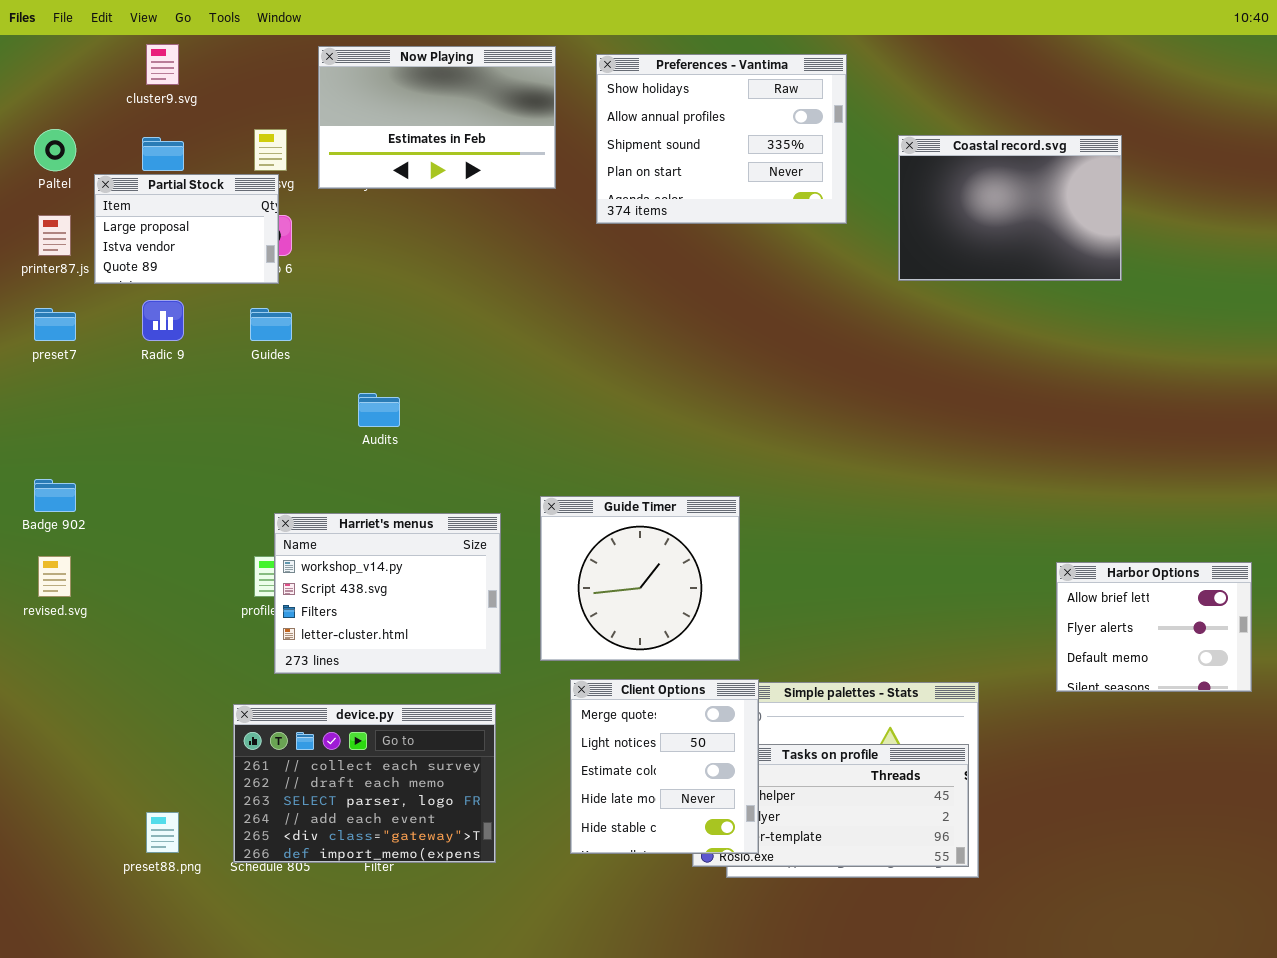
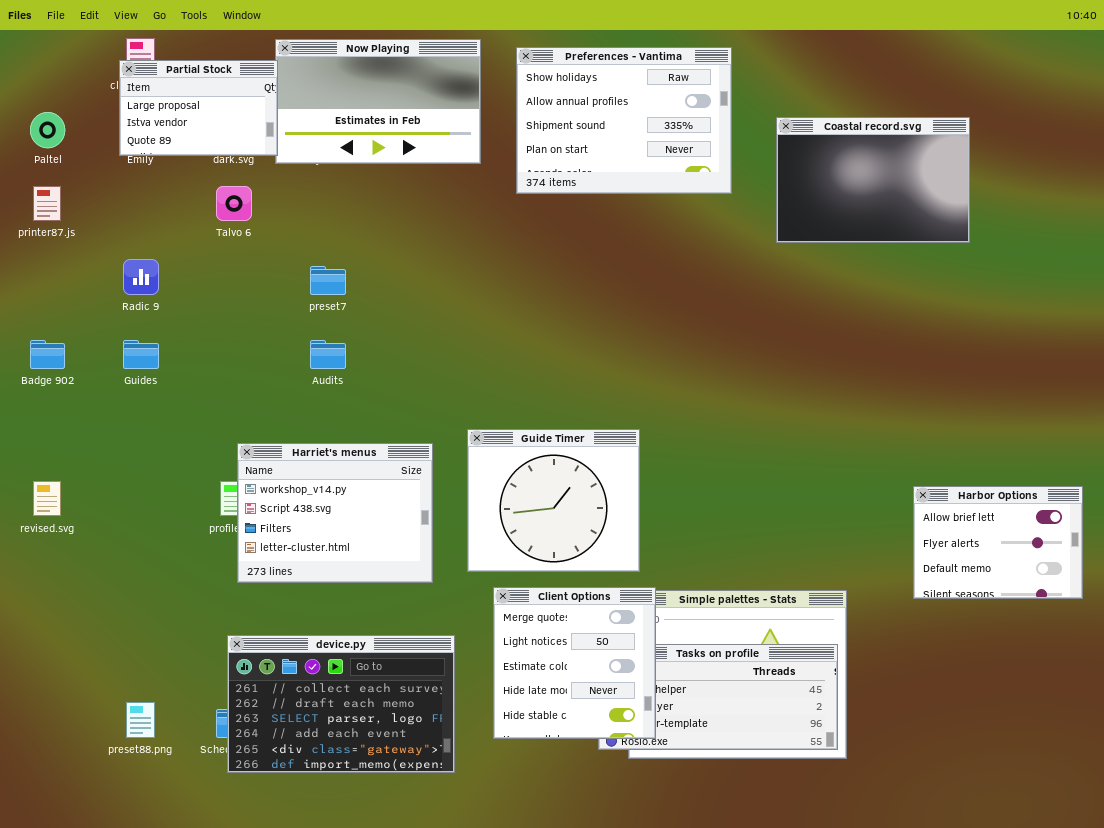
Partial Stock: [94,174,279,284] -> [119,60,278,156], moved
preset7: [34,308,76,341] -> [310,266,346,295], moved
Guides: [250,308,292,341] -> [123,340,159,369], moved
Badge 902: [34,479,76,512] -> [30,340,65,369], moved
device.py: [233,704,496,863] -> [227,635,455,773], moved

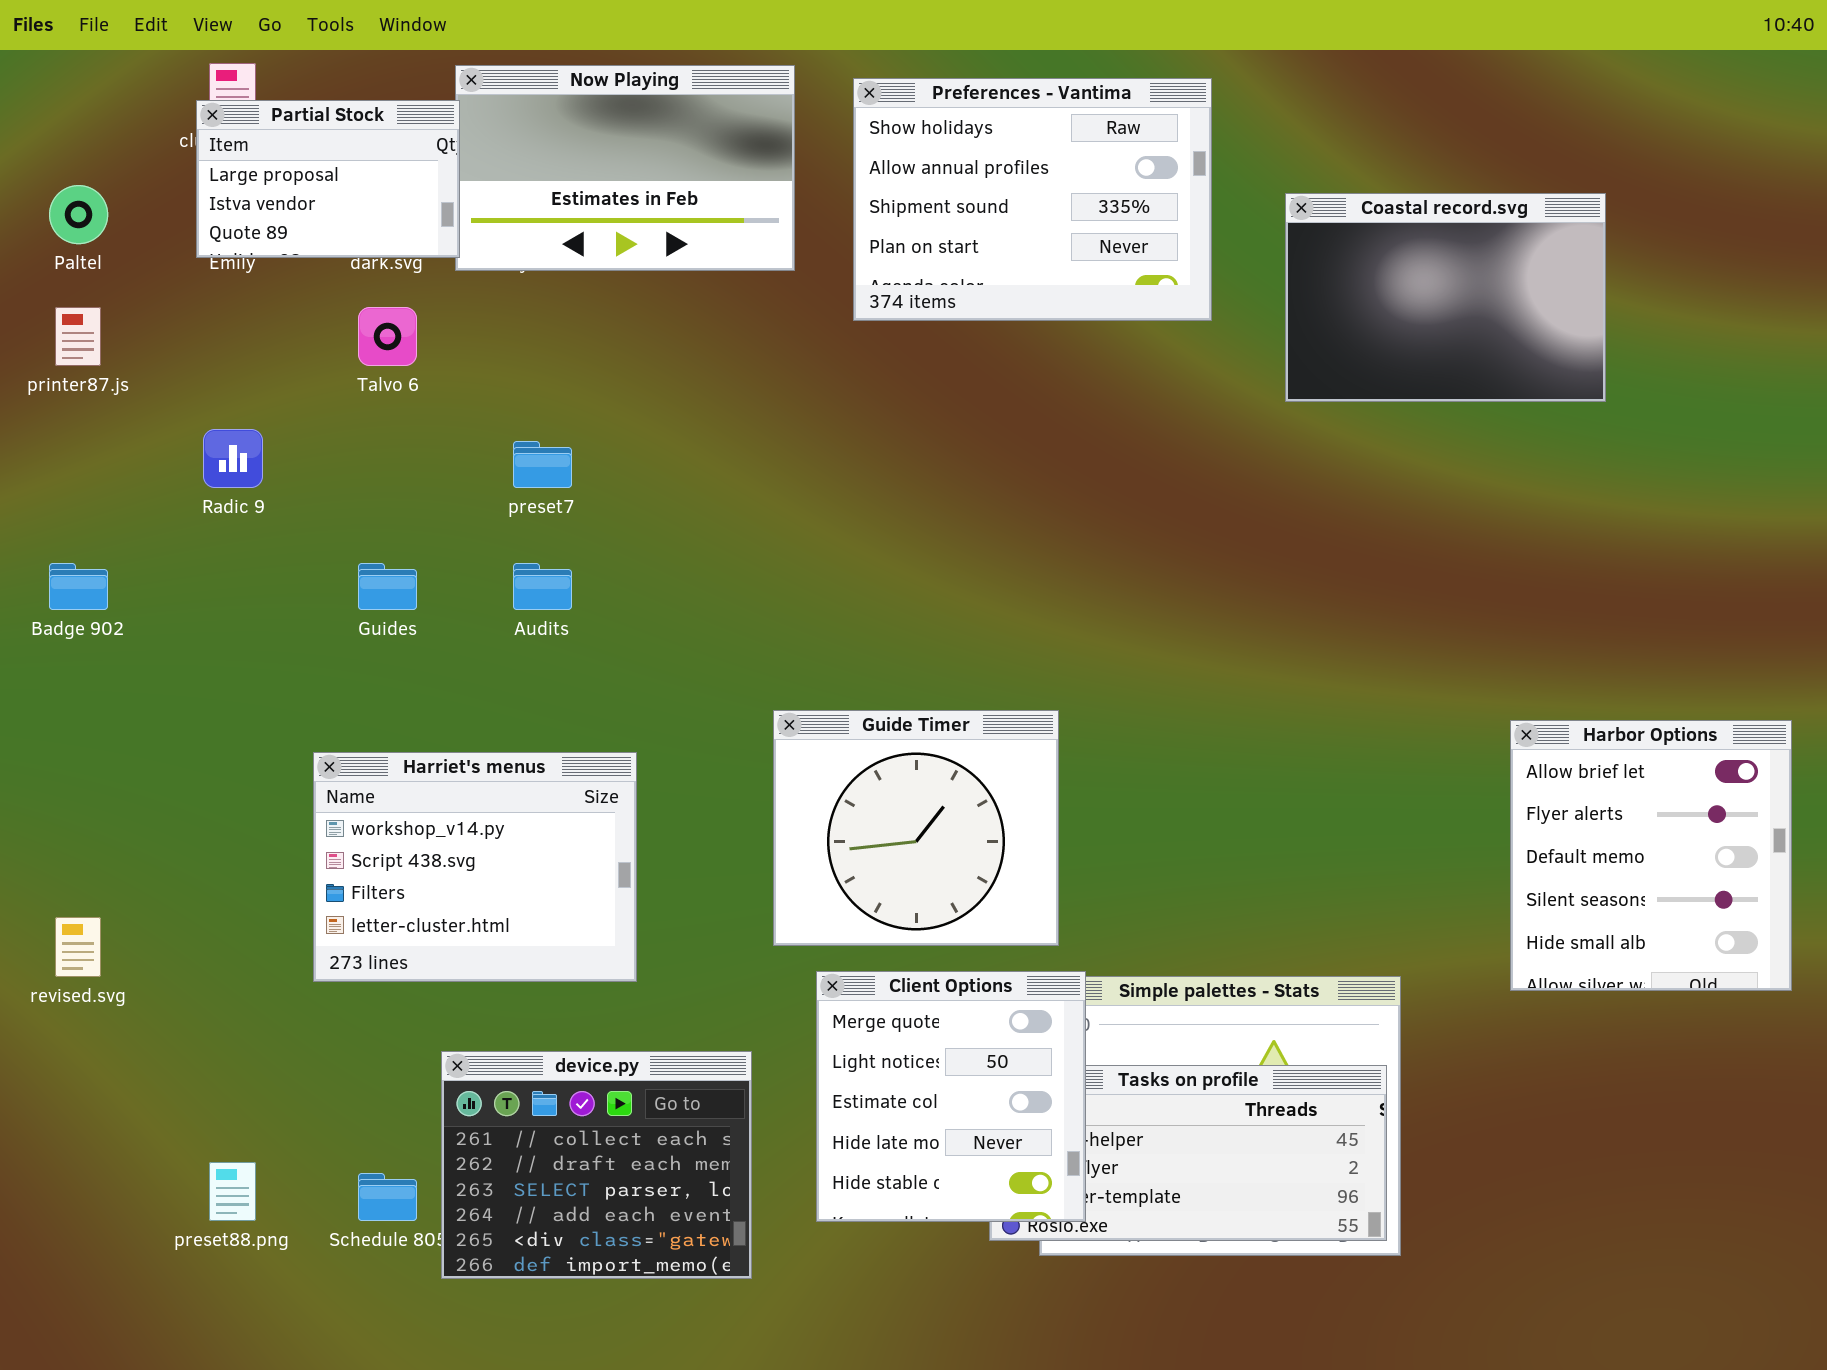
Guides: [123,340,159,369] -> [358,563,417,610], moved
Harriet's menus: [237,443,433,583] -> [313,752,637,982], moved
revised.svg: [33,481,61,516] -> [55,917,101,977], moved
Harbor Options: [913,486,1083,599] -> [1510,720,1792,991], resized
device.py: [227,635,455,773] -> [441,1051,752,1279], resized

